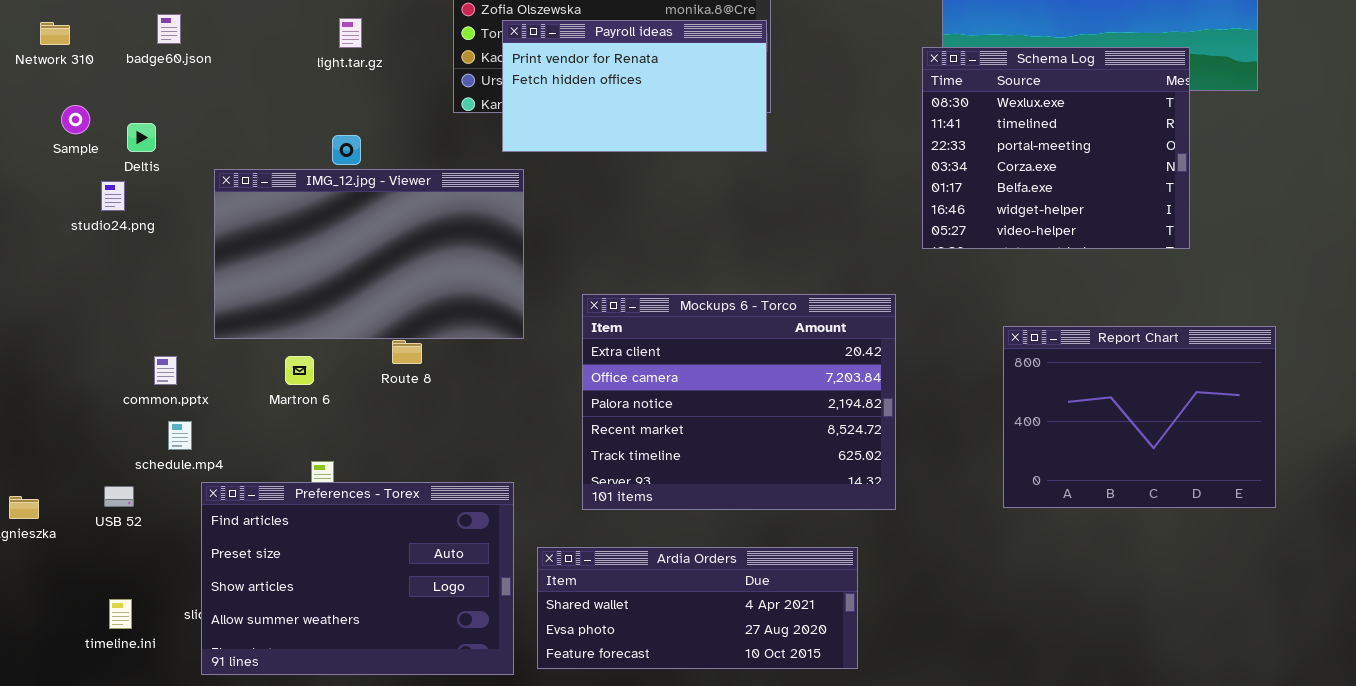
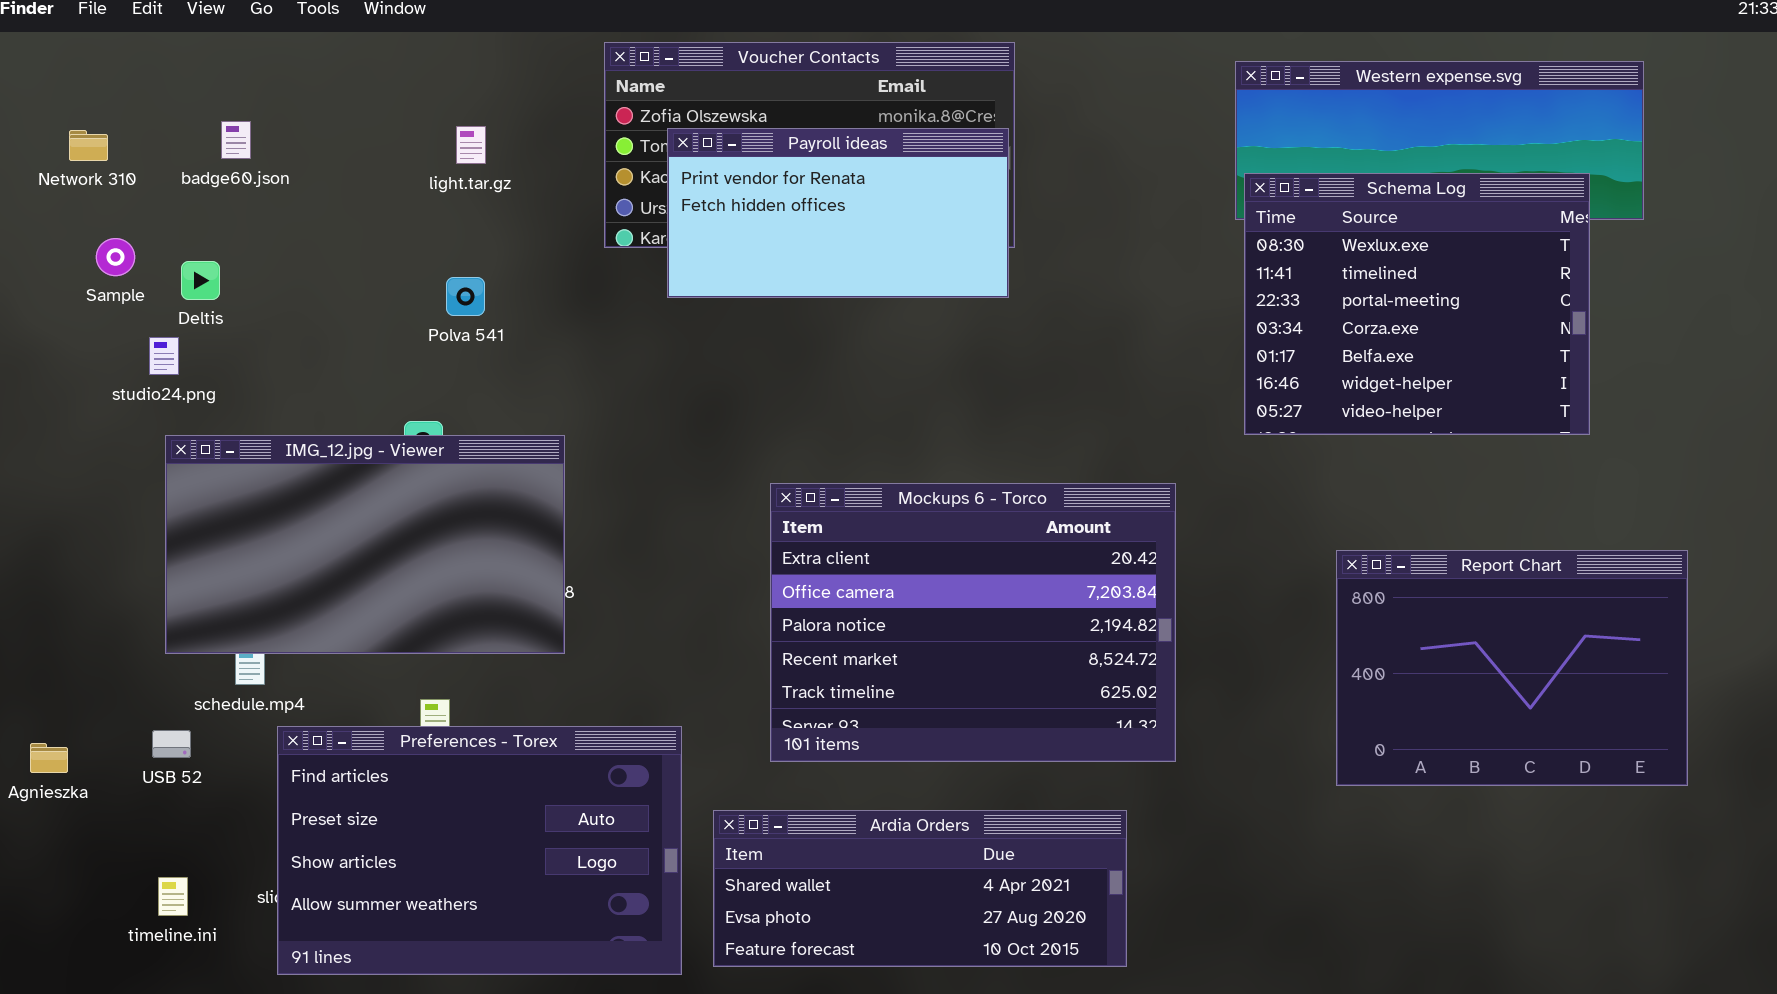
Schema Log: [922,47,1190,249] -> [1244,173,1590,435], moved
IMG_12.jpg - Viewer: [214,169,524,339] -> [165,435,565,654], moved
Report Chart: [1003,326,1276,508] -> [1336,550,1688,786], moved

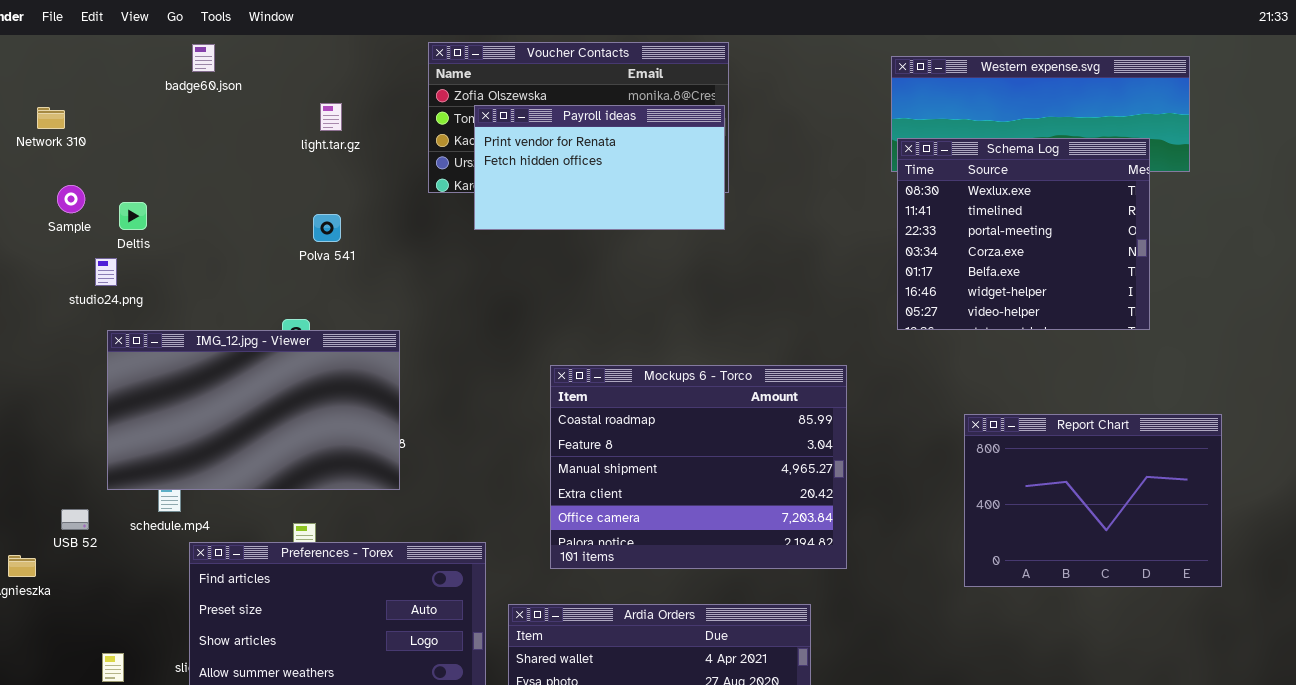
badge60.json: [221,121,251,159] -> [192,44,215,72], moved
Mockups 6 - Torco: [770,483,1176,762] -> [550,365,847,569], scrolled up 3 rows
USB 52: [152,730,191,758] -> [61,509,89,530], moved

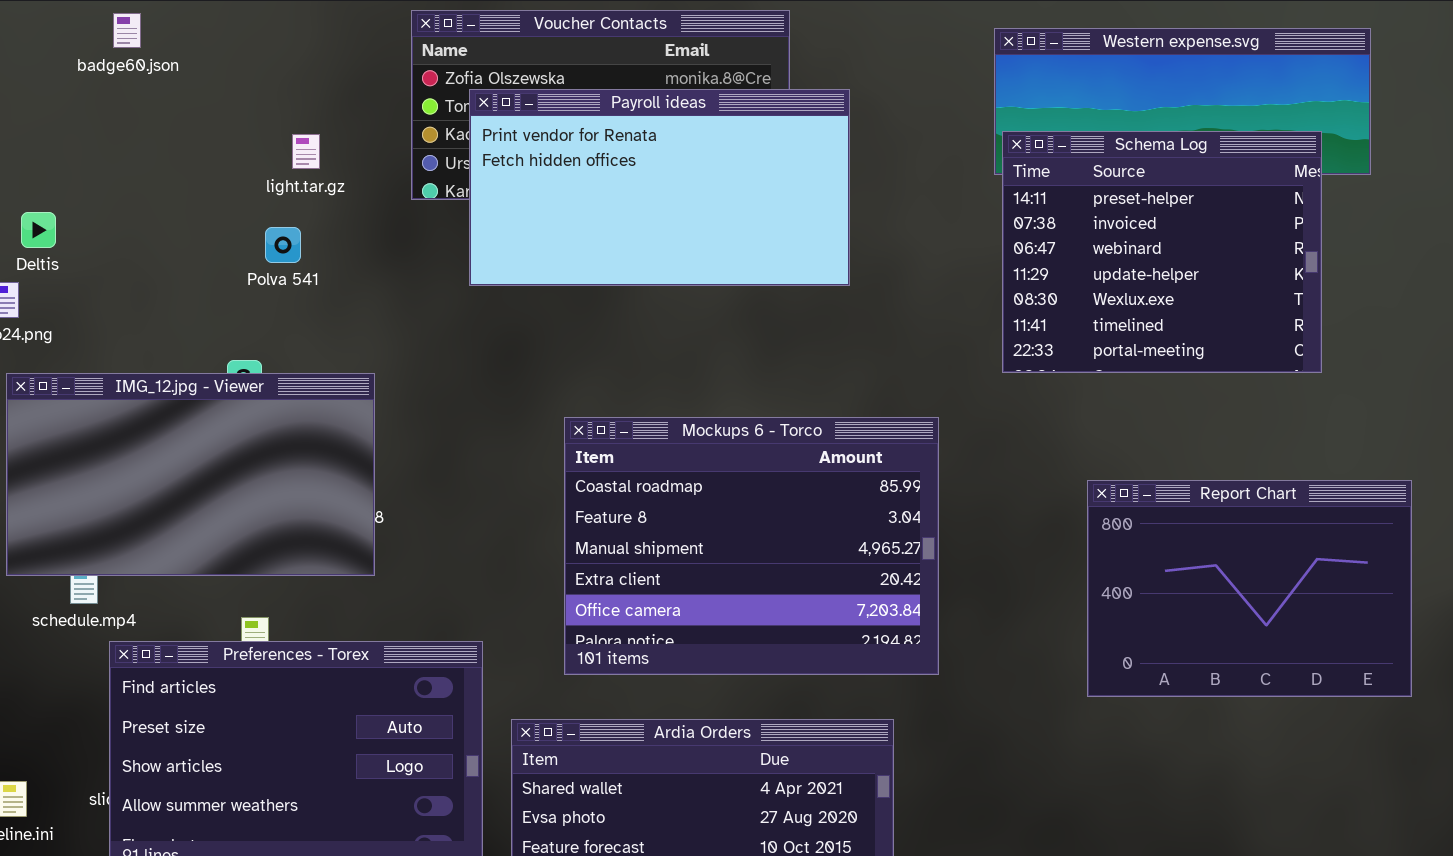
light.tar.gz: [320,103,342,131] -> [292,134,320,169], moved
Payroll ideas: [474,105,725,230] -> [469,89,850,286], resized
Schema Log: [897,138,1150,330] -> [1002,131,1322,373], scrolled up 4 rows

